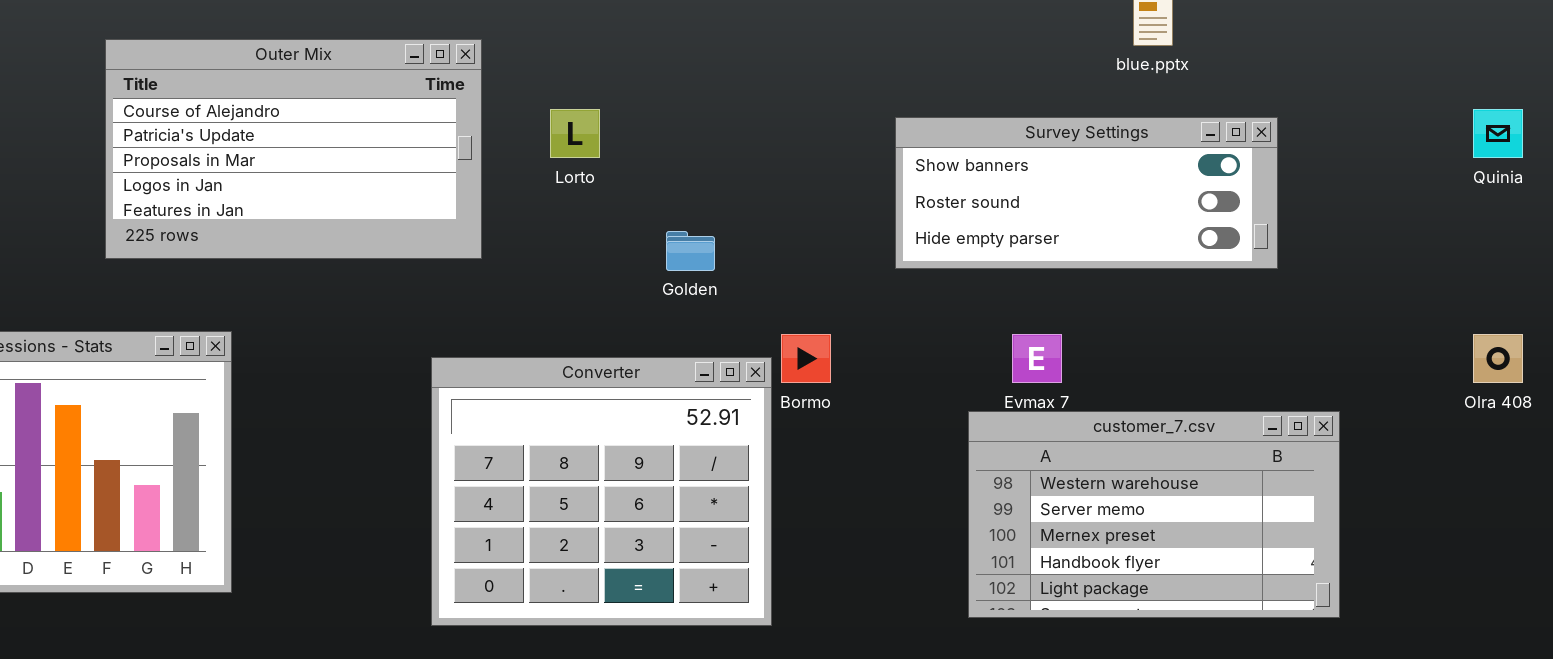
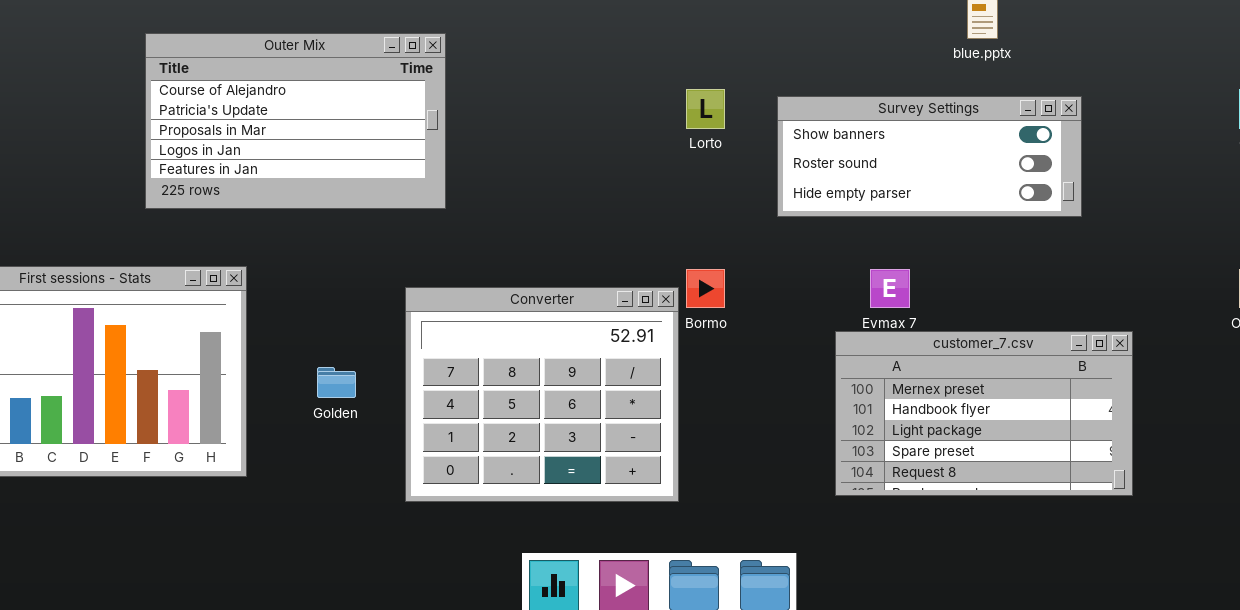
Lorto: [550,109,600,158] -> [686,89,725,129], moved
Golden: [666,231,715,271] -> [317,367,356,398], moved
customer_7.csv: [968,411,1340,618] -> [835,331,1133,496], scrolled down 2 rows

